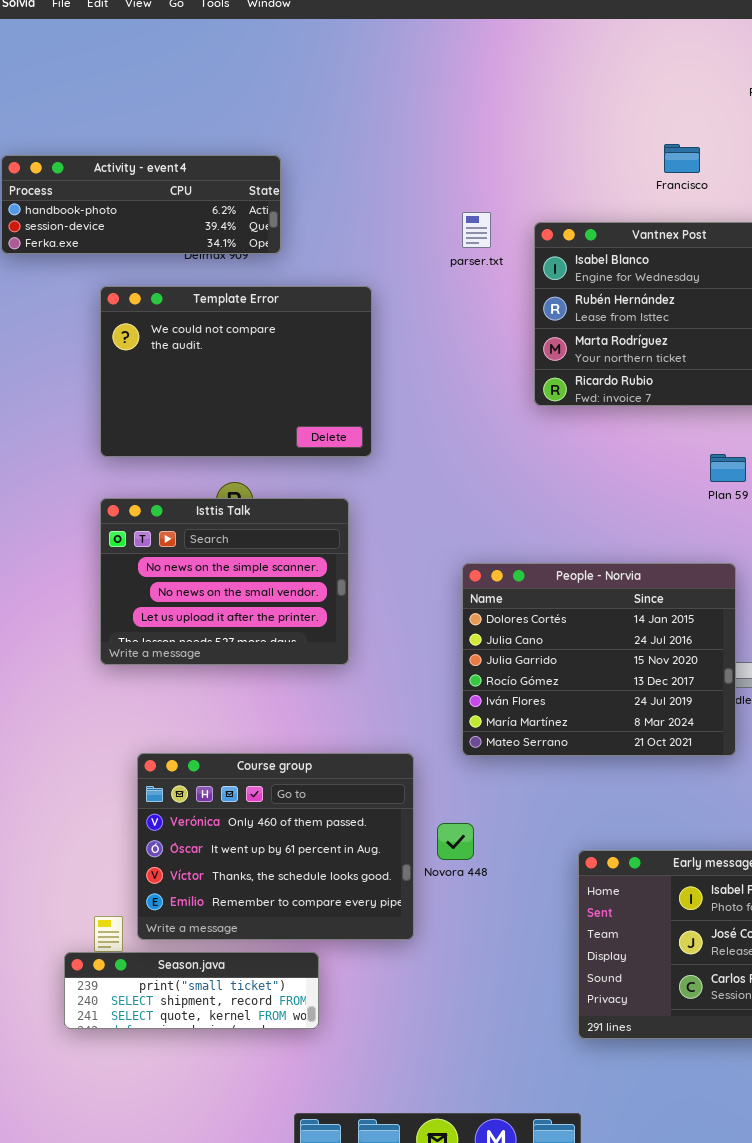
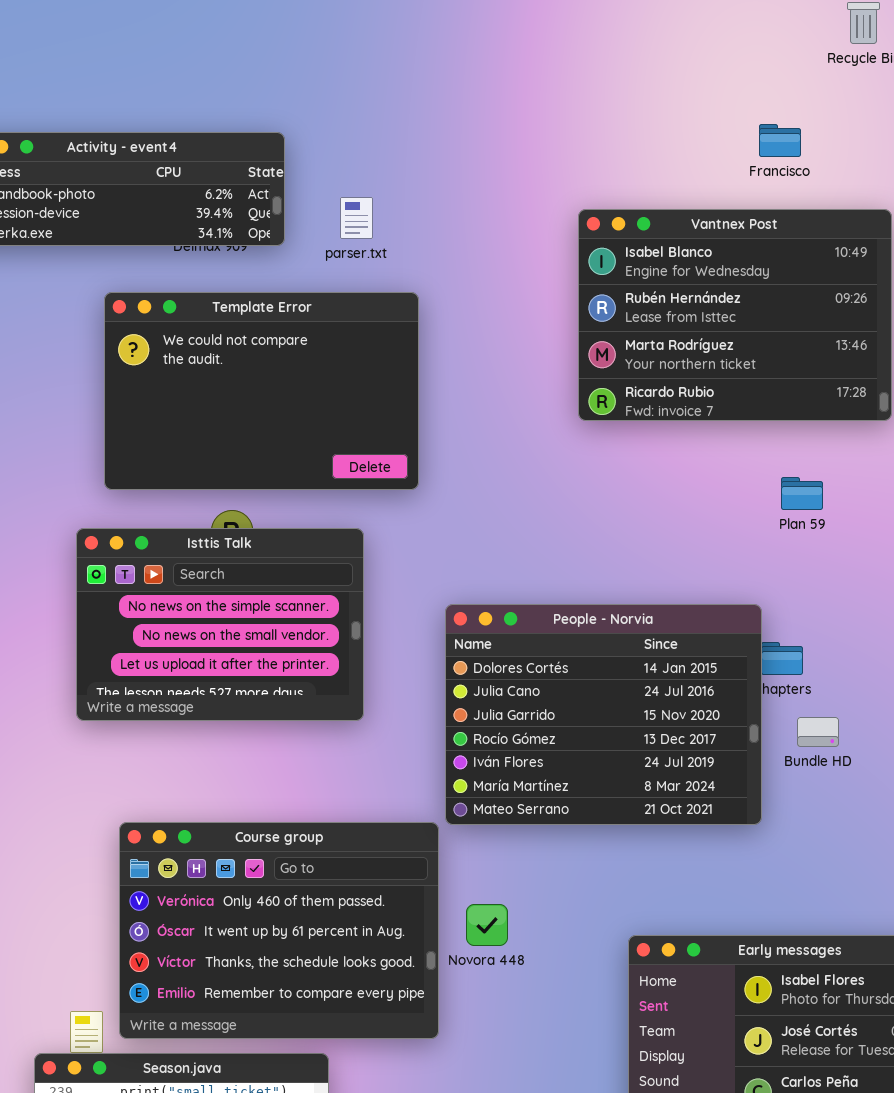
Francisco: [664,144,700,173] -> [759,124,801,157], moved
parser.txt: [462,212,491,248] -> [340,197,373,239], moved
Template Error: [100,286,372,457] -> [104,292,419,490], moved
People - Norvia: [462,563,736,756] -> [445,604,762,825], moved

